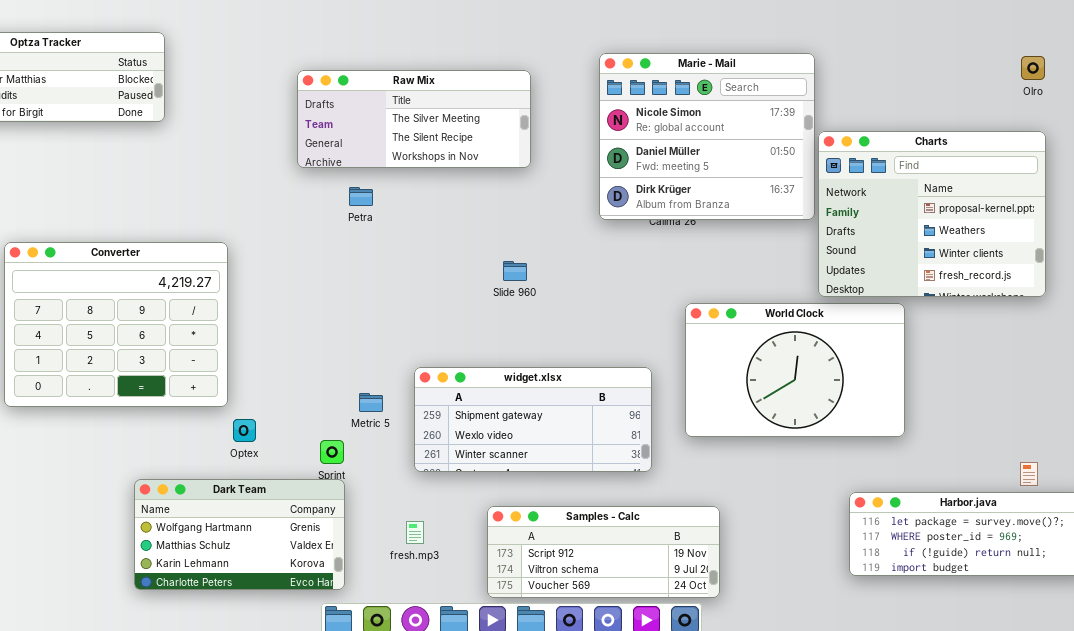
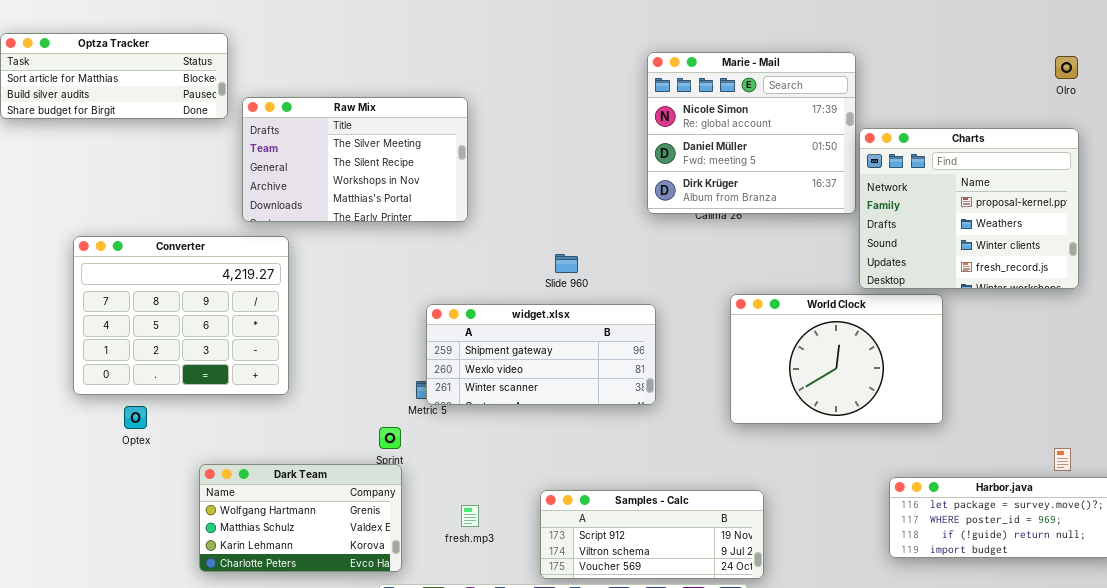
Raw Mix: [297,70,531,168] -> [242,97,468,222], moved, resized
widget.xlsx: [414,367,652,472] -> [426,304,656,405], moved
Optex: [233,419,256,442] -> [124,406,147,429], moved

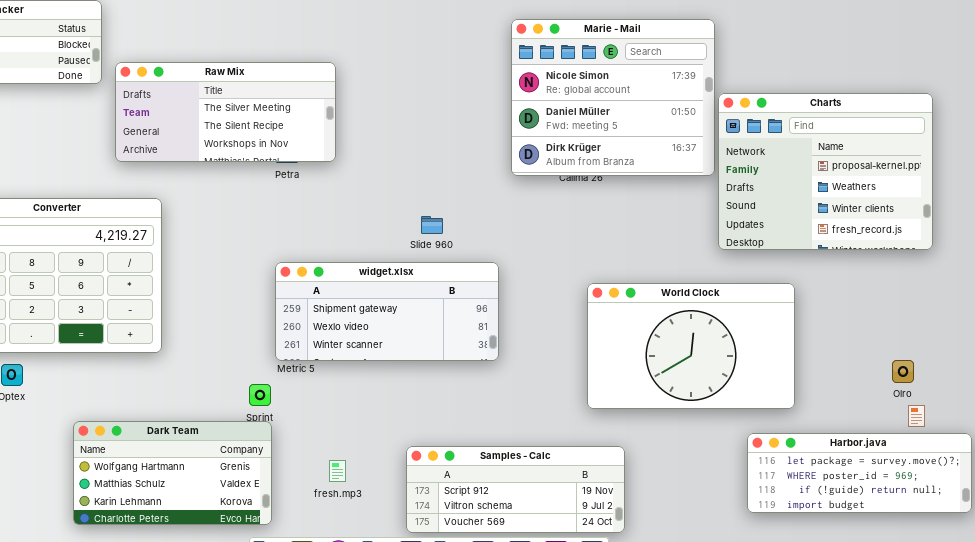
Olro: [1055,56,1078,79] -> [892,360,914,383], moved
Raw Mix: [242,97,468,222] -> [115,62,336,162], resized
World Clock: [730,294,943,424] -> [587,283,795,409], moved
widget.xlsx: [426,304,656,405] -> [275,262,499,361], moved

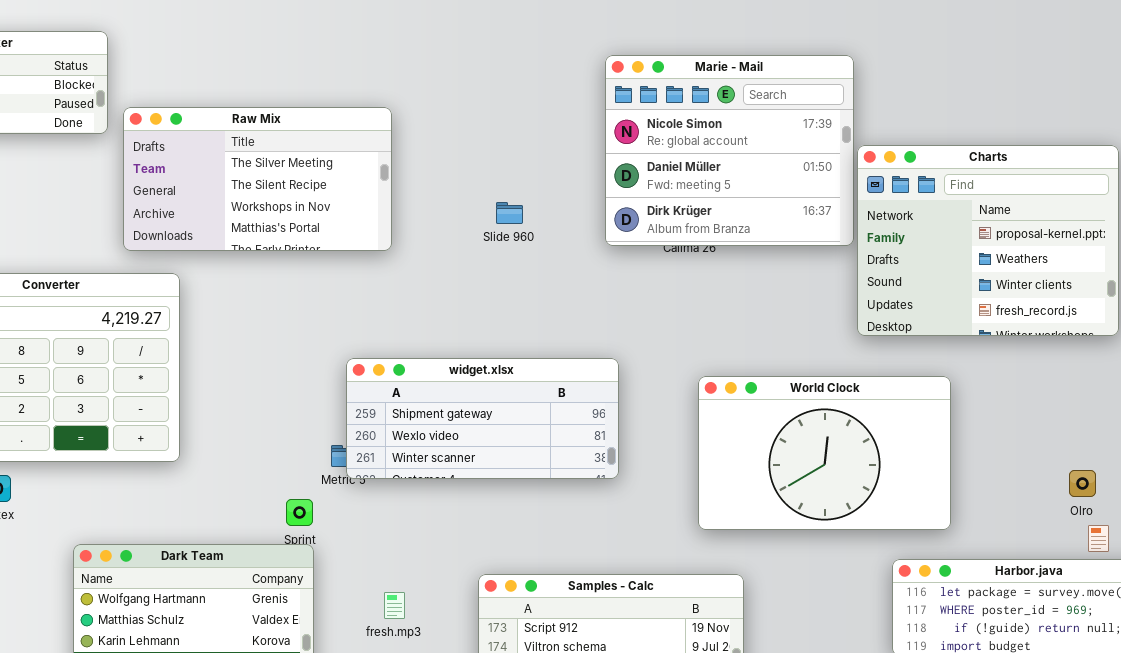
Raw Mix: [115,62,336,162] -> [123,107,392,251], resized
Slide 960: [421,216,443,234] -> [496,202,523,224], moved
widget.xlsx: [275,262,499,361] -> [346,358,619,479], moved

